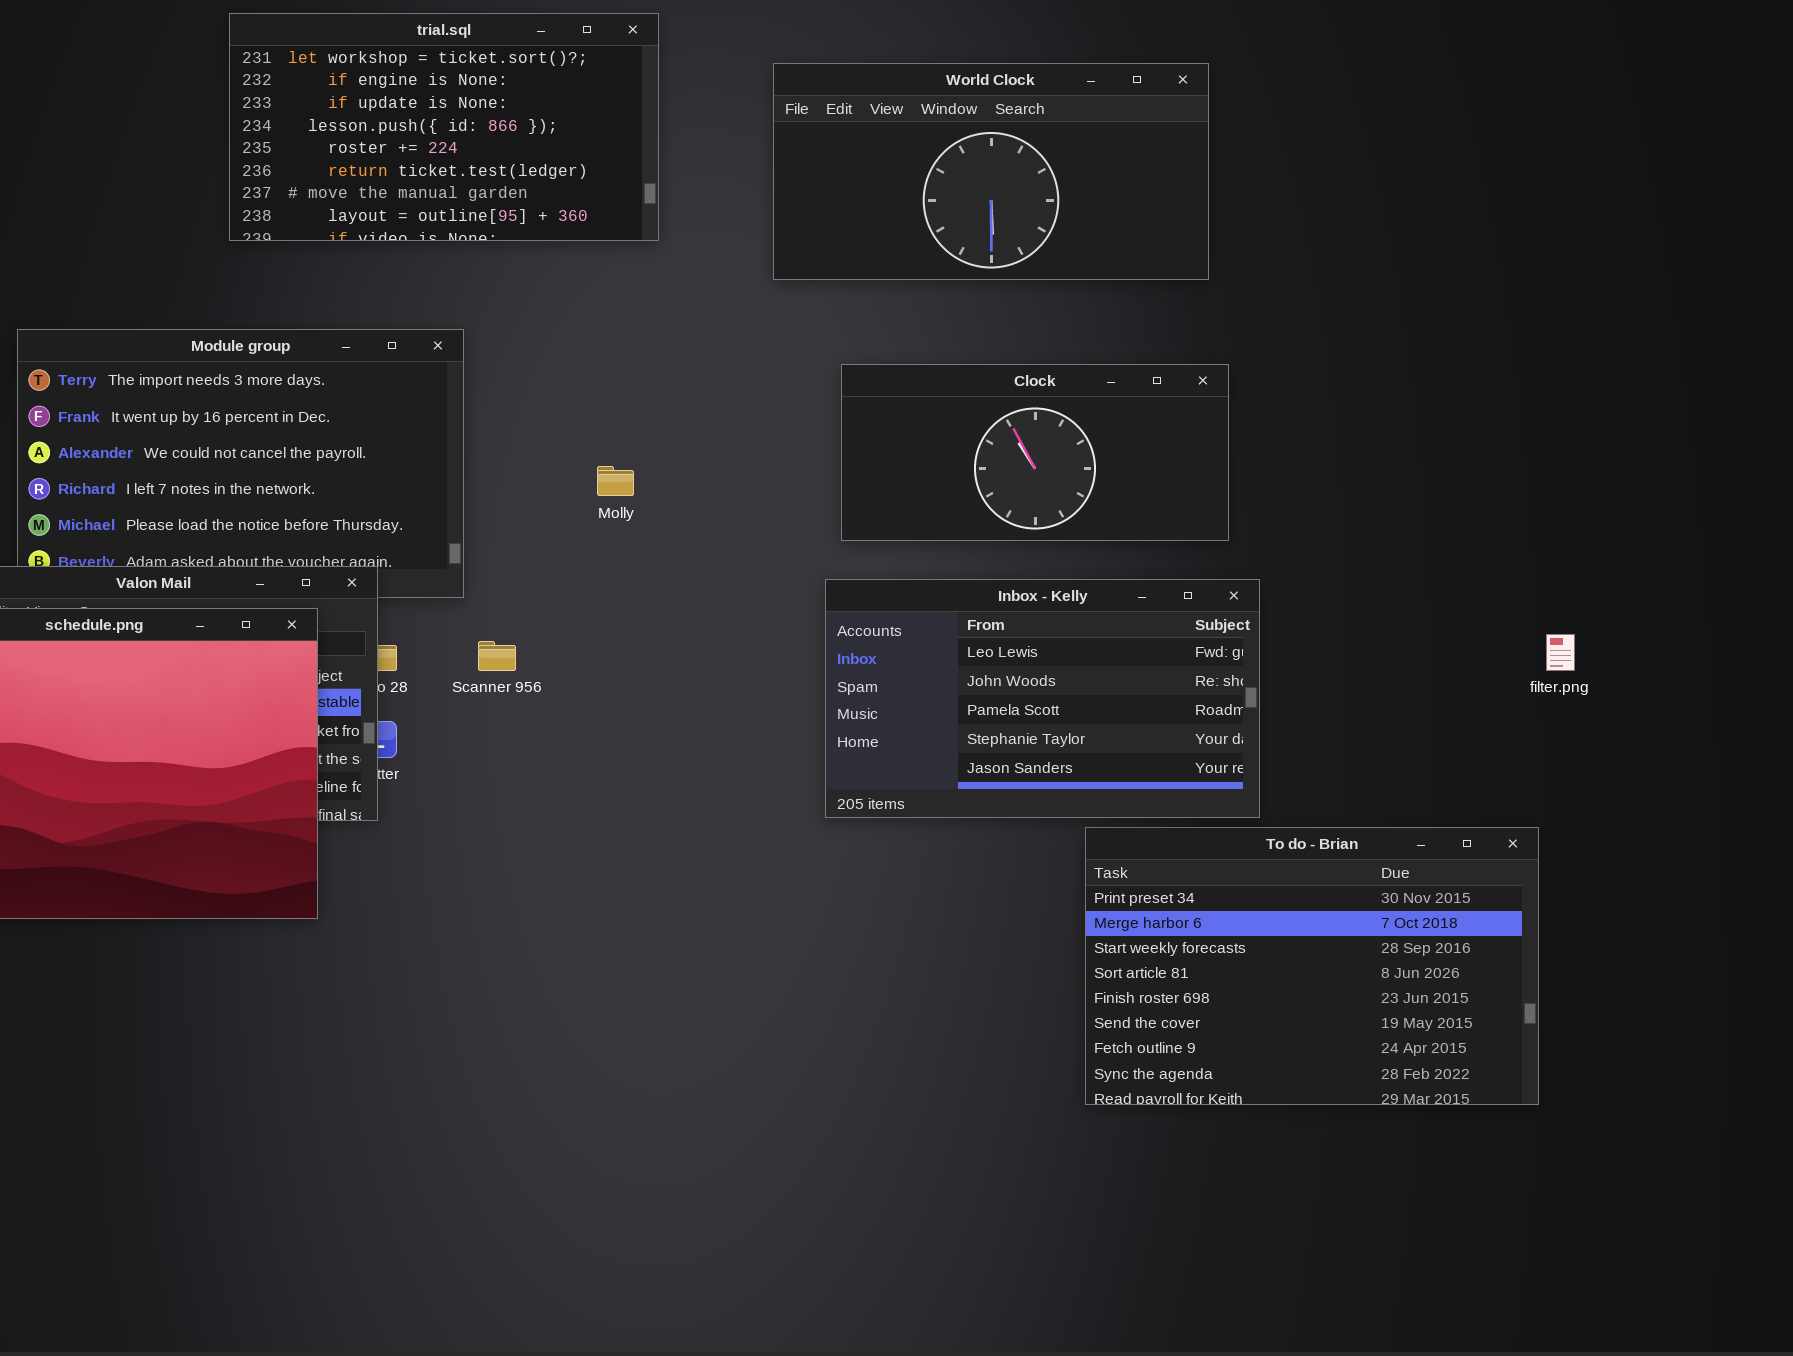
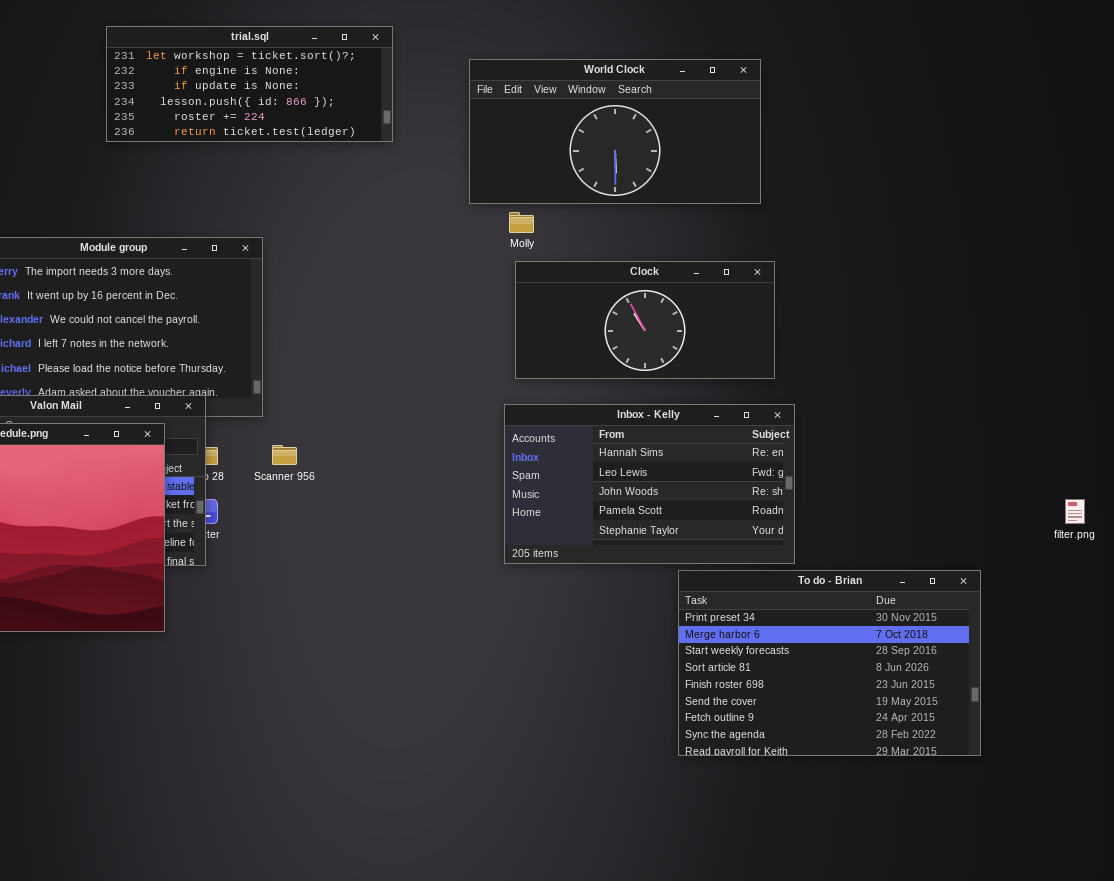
trial.sql: [229,13,659,241] -> [106,26,393,142], resized
Molly: [597,466,634,496] -> [509,212,534,233], moved
Inbox - Kelly: [825,579,1260,818] -> [504,404,795,564], scrolled up 1 row
filter.png: [1546,634,1575,671] -> [1065,499,1085,524], moved

